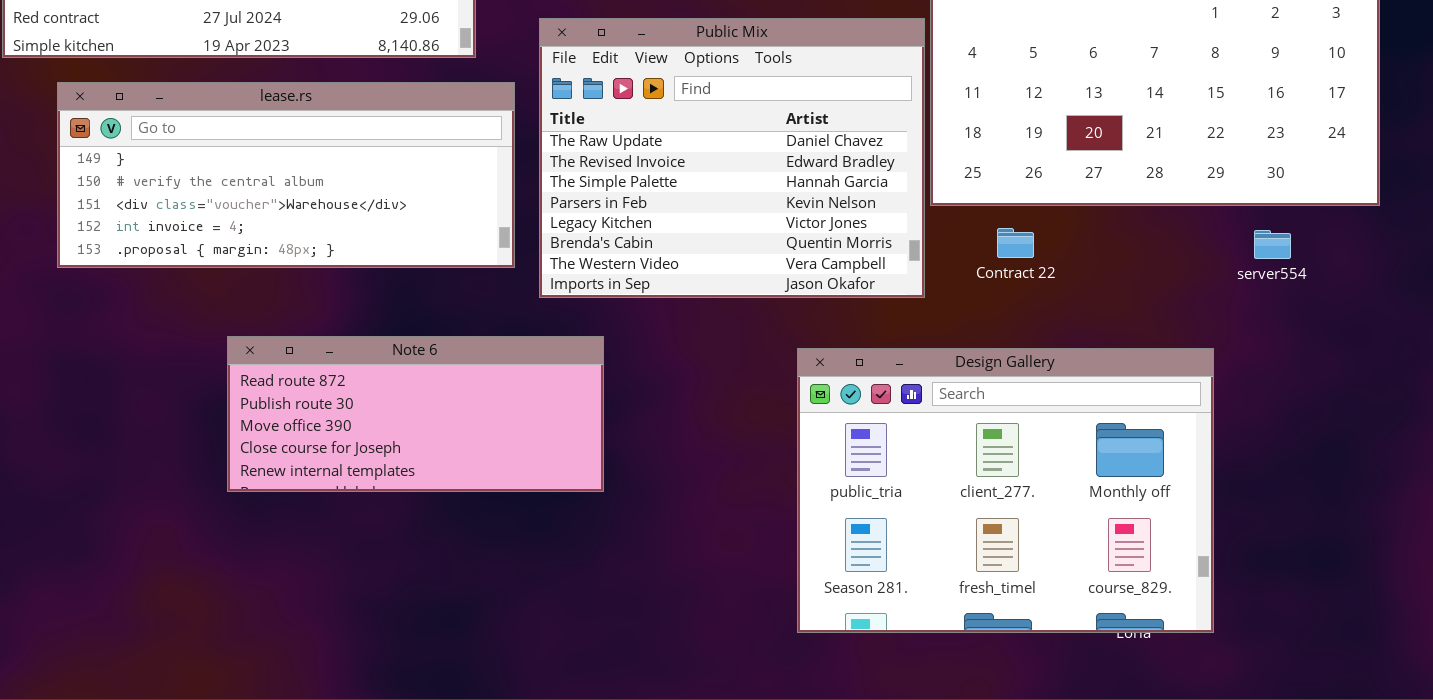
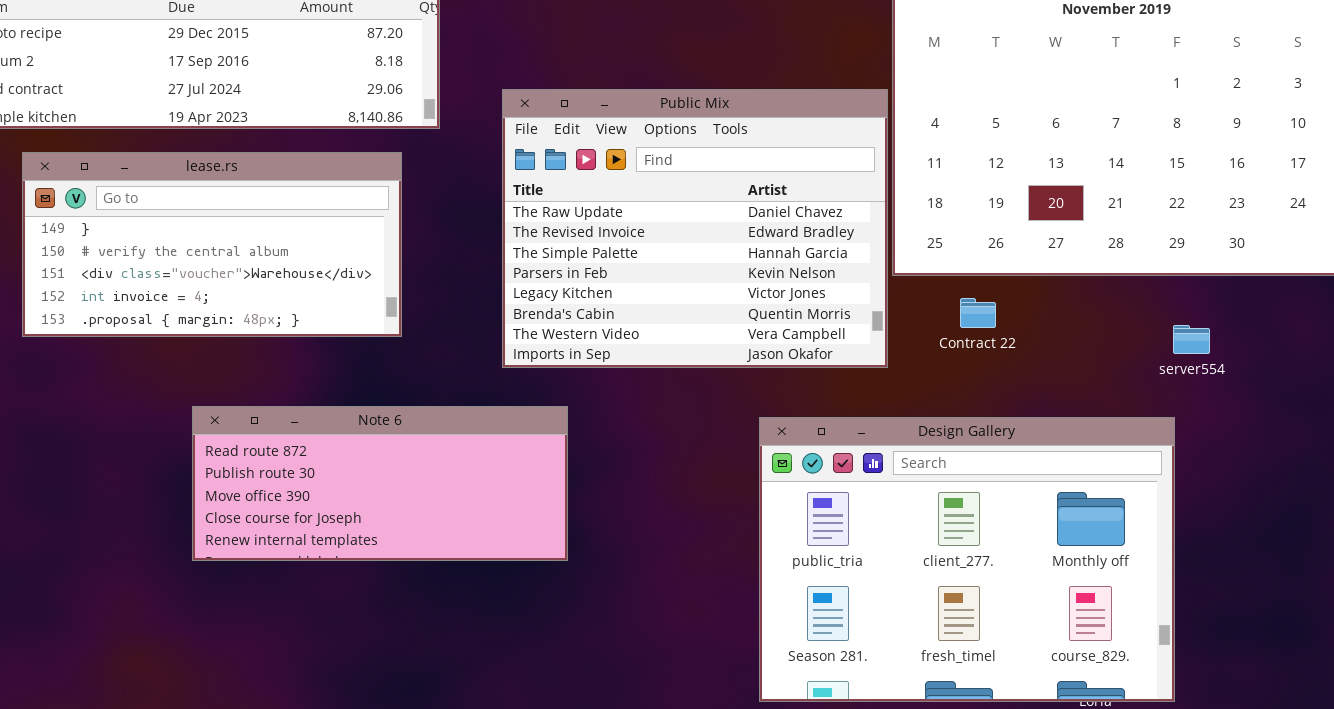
lease.rs: [57,82,515,268] -> [22,152,402,337], resized
server554: [1254,230,1291,259] -> [1173,325,1210,354], moved

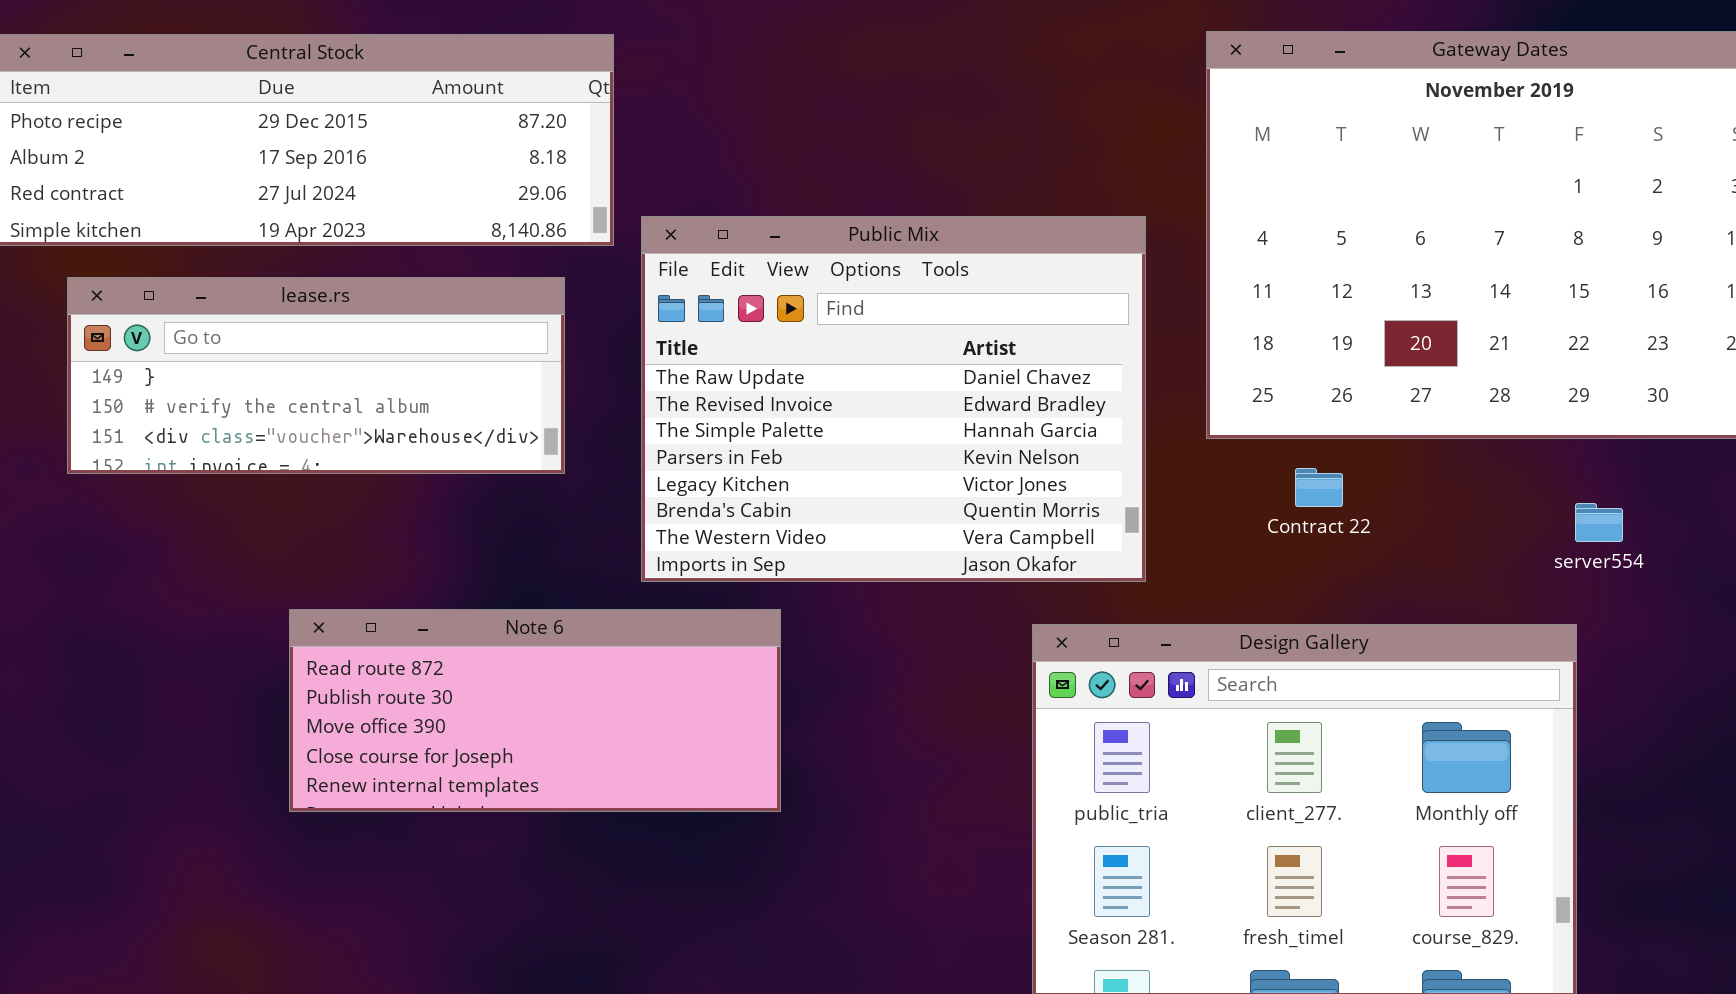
Public Mix: [502,89,888,368] -> [641,216,1146,582], moved
lease.rs: [22,152,402,337] -> [67,277,565,474], resized

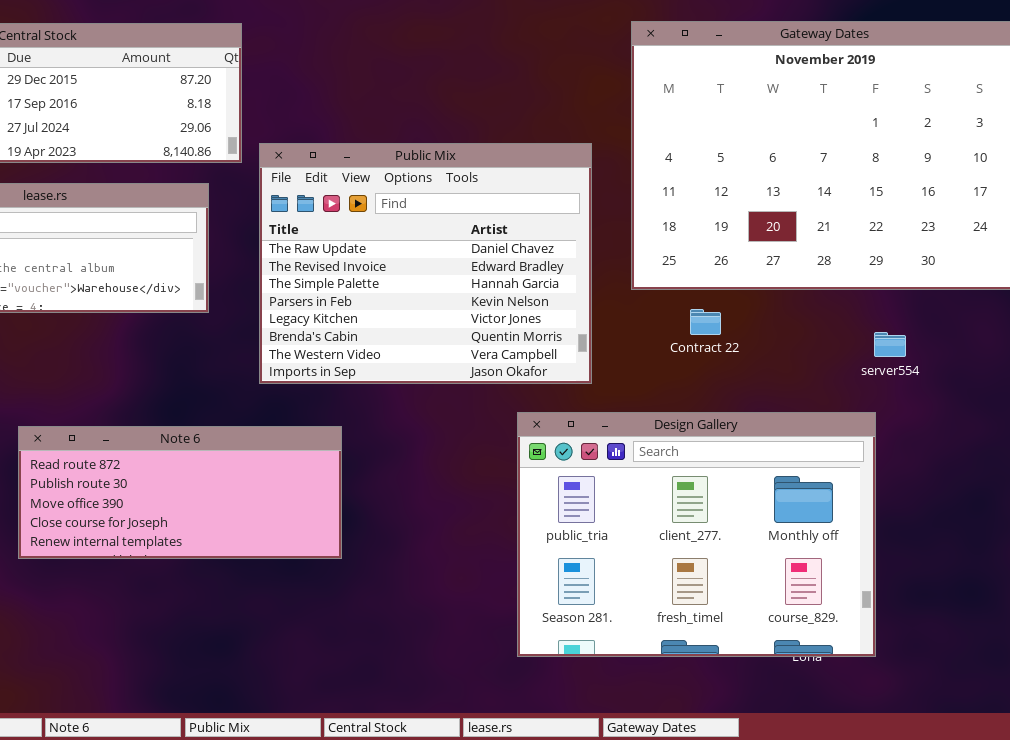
Note 6: [289,609,781,812] -> [18,426,342,559], moved

